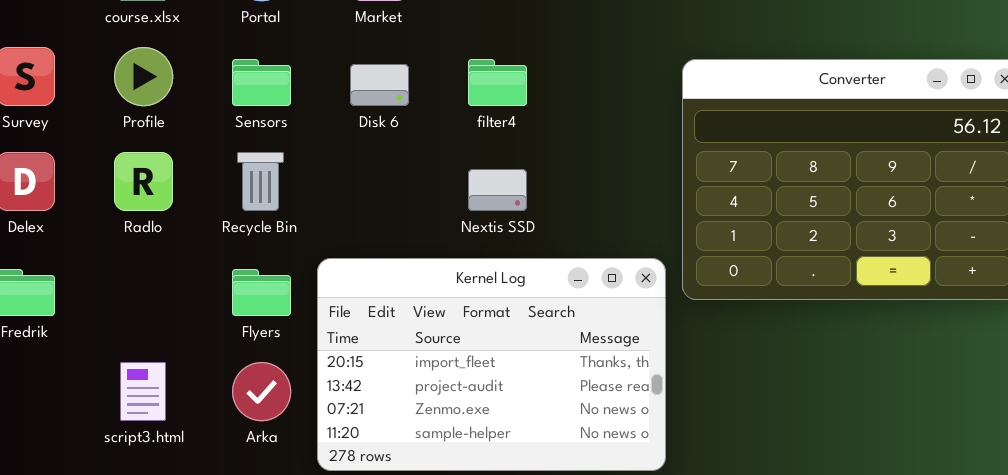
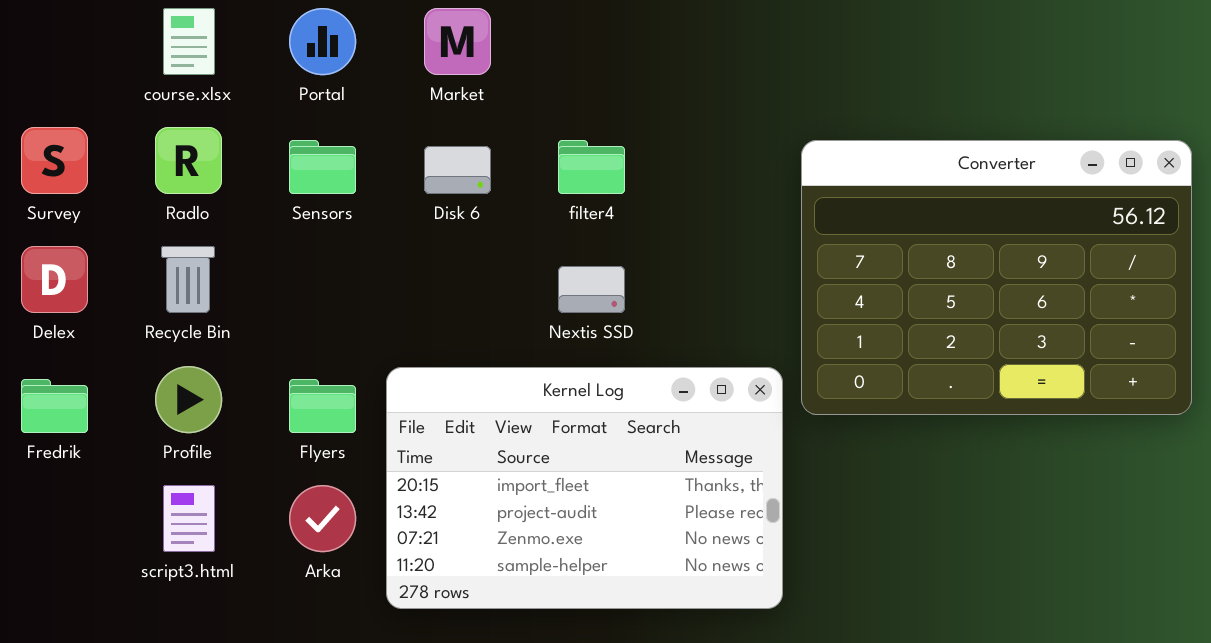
Profile: [114,47,173,106] -> [155,366,222,433], moved
Radlo: [114,152,173,211] -> [155,127,222,194], moved
Recycle Bin: [237,152,284,211] -> [161,246,215,313], moved

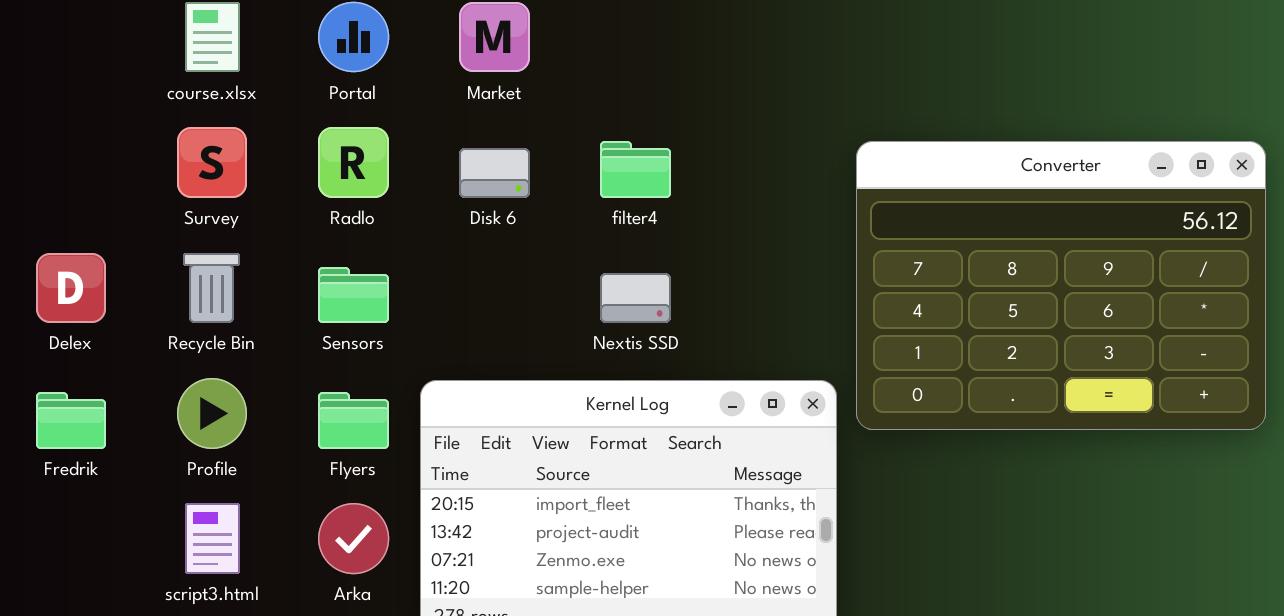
Survey: [21,127,88,194] -> [177,127,247,198], moved
Radlo: [155,127,222,194] -> [318,127,389,198], moved
Sensors: [289,140,356,194] -> [318,267,389,323], moved

